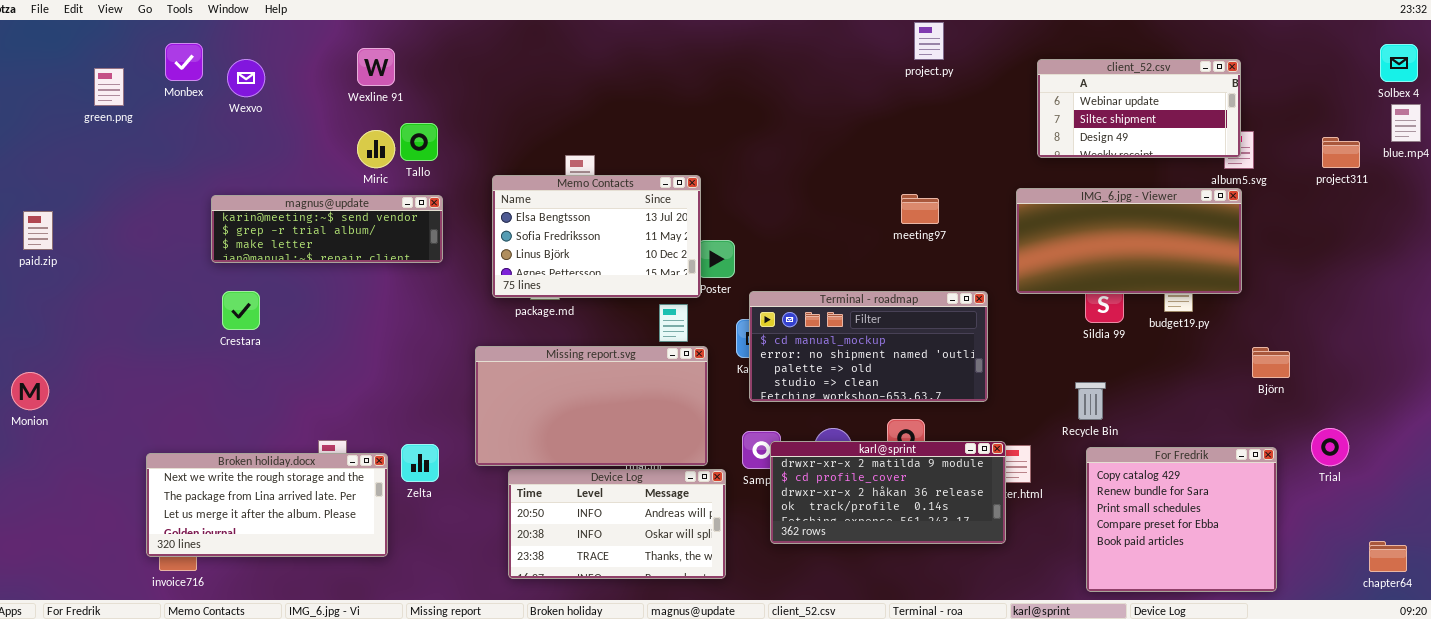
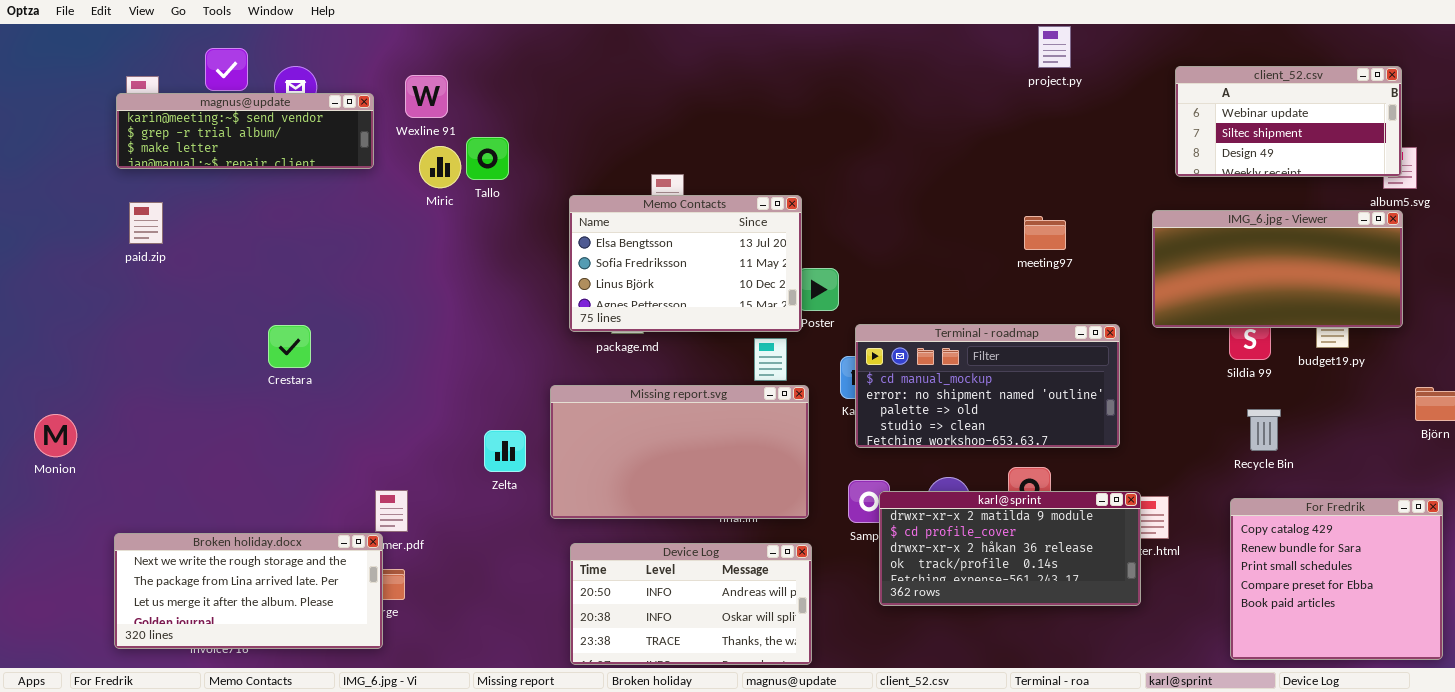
Wexline 91: [357,48,395,86] -> [405,75,448,118], moved
magnus@update: [211,195,443,263] -> [116,93,374,169], moved
paid.zip: [23,211,53,250] -> [129,202,163,244], moved
Recycle Bin: [1075,382,1106,420] -> [1247,409,1281,451], moved
Zelta: [401,444,439,482] -> [484,430,526,472], moved
Broken holiday.docx: [146,453,388,557] -> [114,533,383,649], moved
Device Log: [508,469,726,579] -> [570,543,812,665], moved

